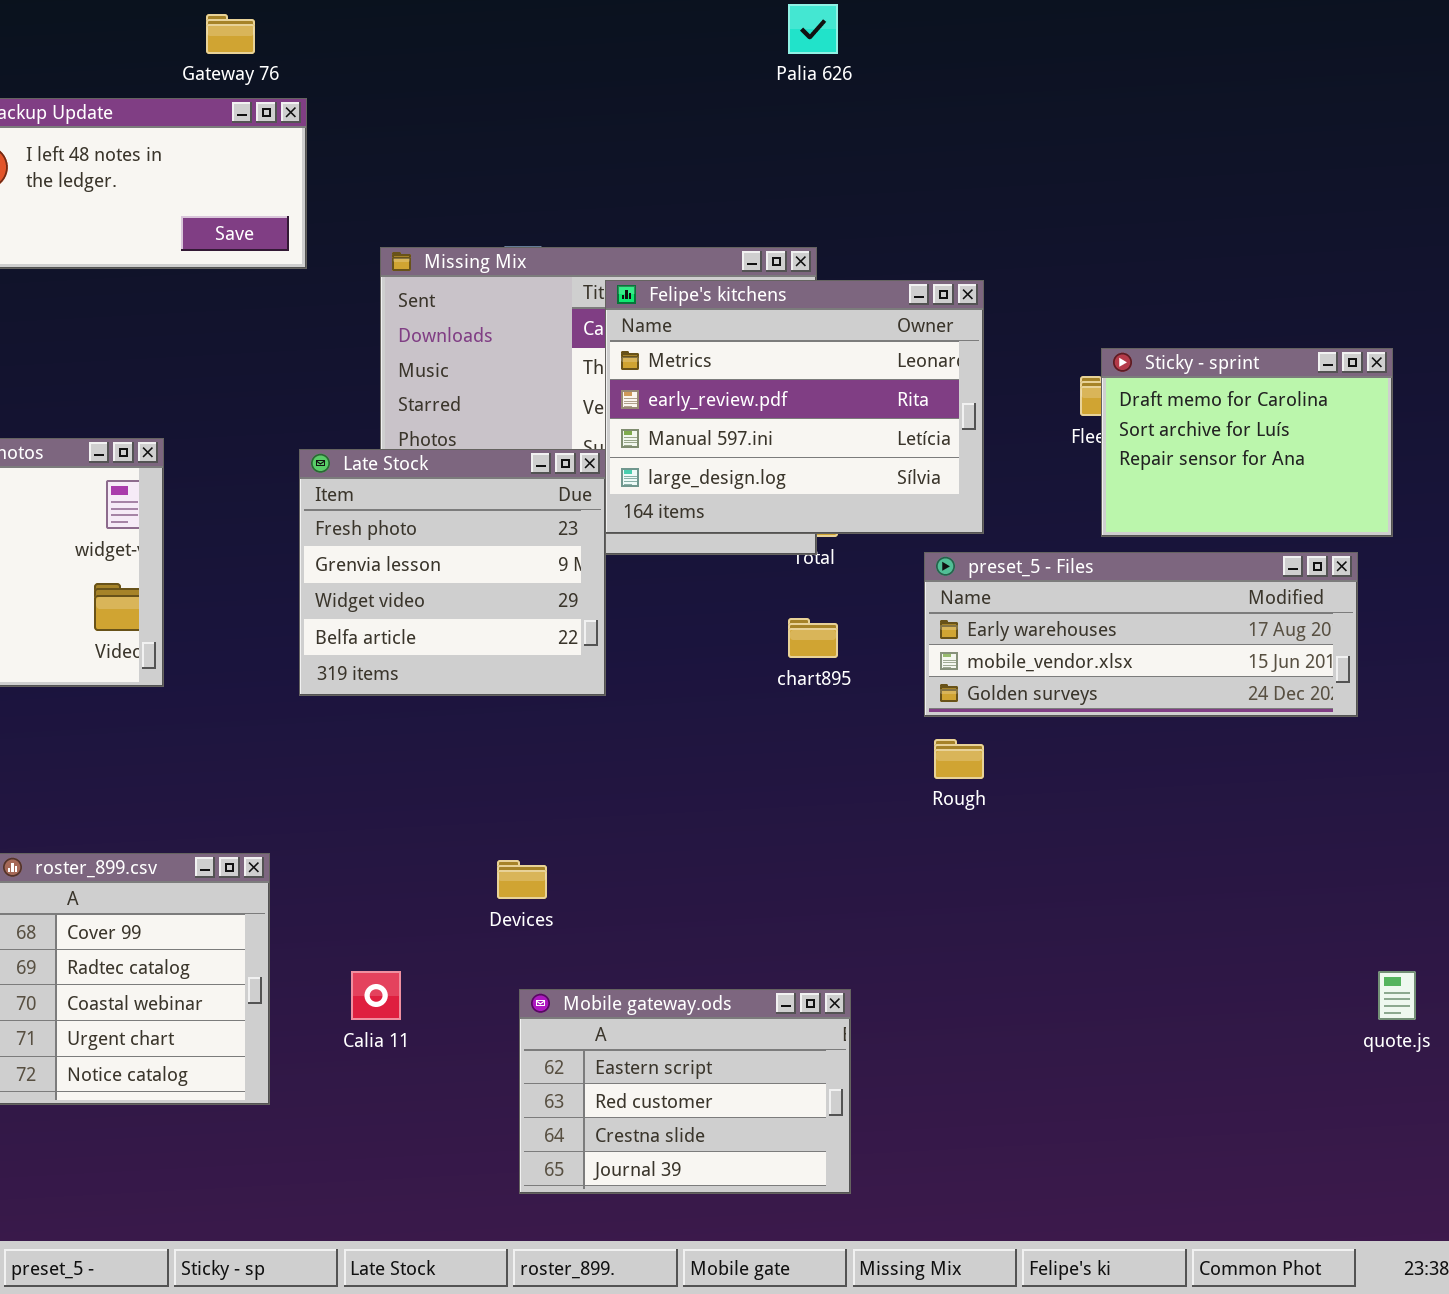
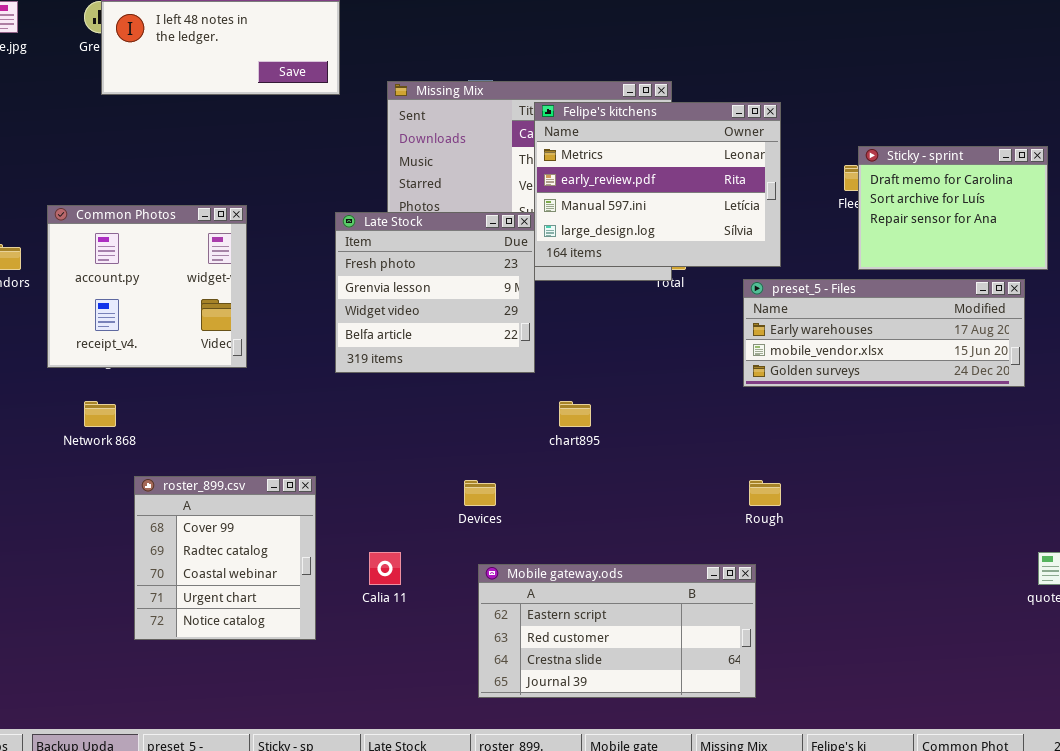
chart895: [788,618,838,658] -> [559,401,591,427], moved
Rough: [934,739,984,779] -> [749,480,781,506], moved
Mobile gateway.ods: [519,989,851,1194] -> [478,564,756,698], resized

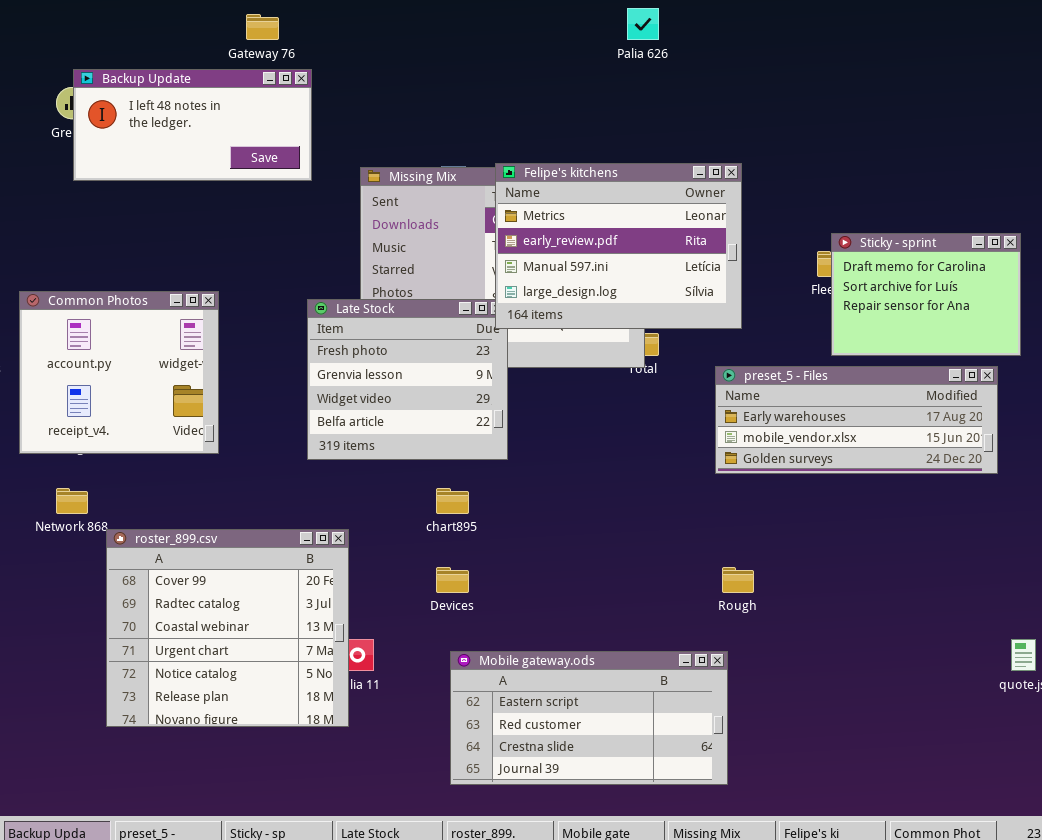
Felipe's kitchens: [534,102,781,267] -> [495,163,742,329], moved
chart895: [559,401,591,427] -> [436,488,469,514], moved
roster_899.csv: [134,476,316,640] -> [106,529,349,727], resized

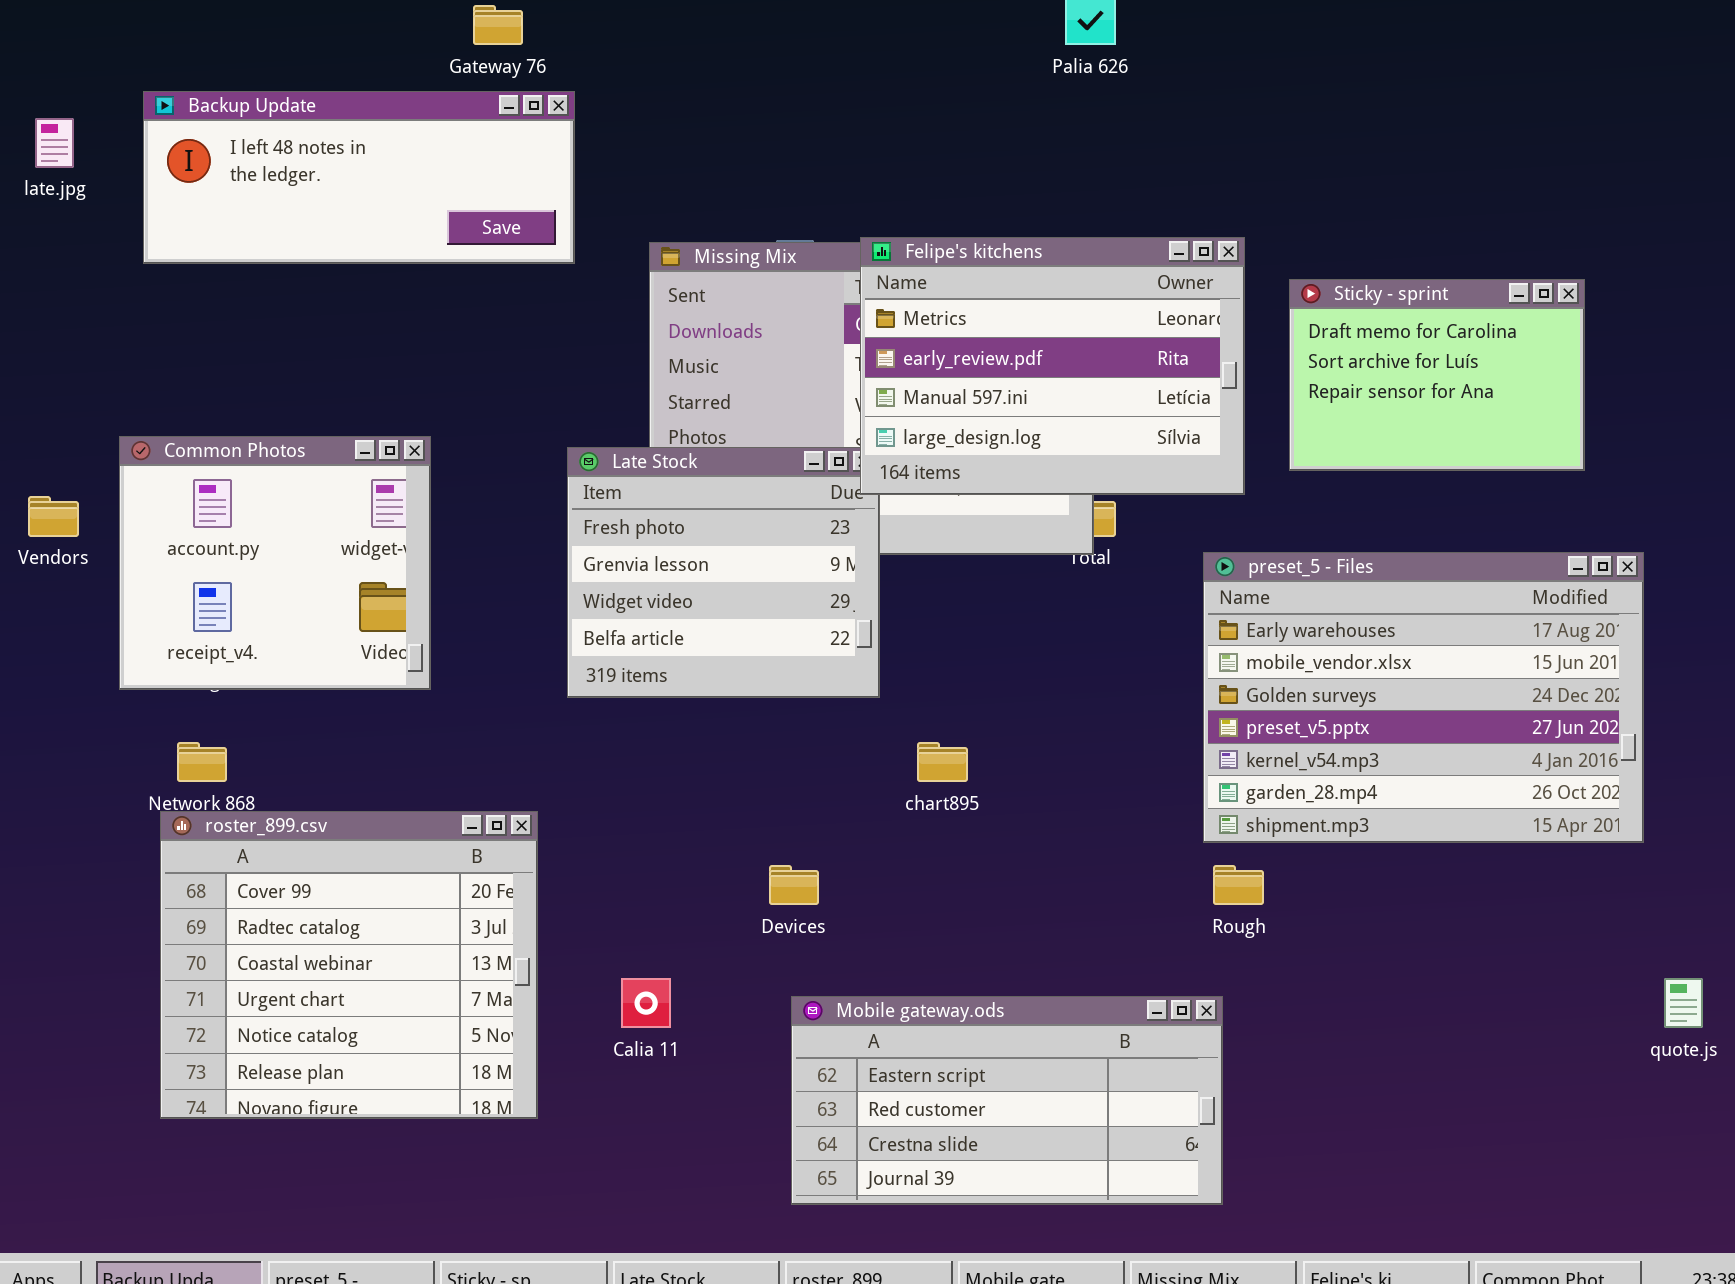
Backup Update: [73,69,312,181] -> [143,91,575,264], resized
Sticky - sprint: [831,233,1021,356] -> [1289,279,1585,471], moved
preset_5 - Files: [715,366,998,474] -> [1203,552,1644,843], resized
chart895: [436,488,469,514] -> [917,742,968,782], moved
roster_899.csv: [106,529,349,727] -> [160,811,538,1119], moved

